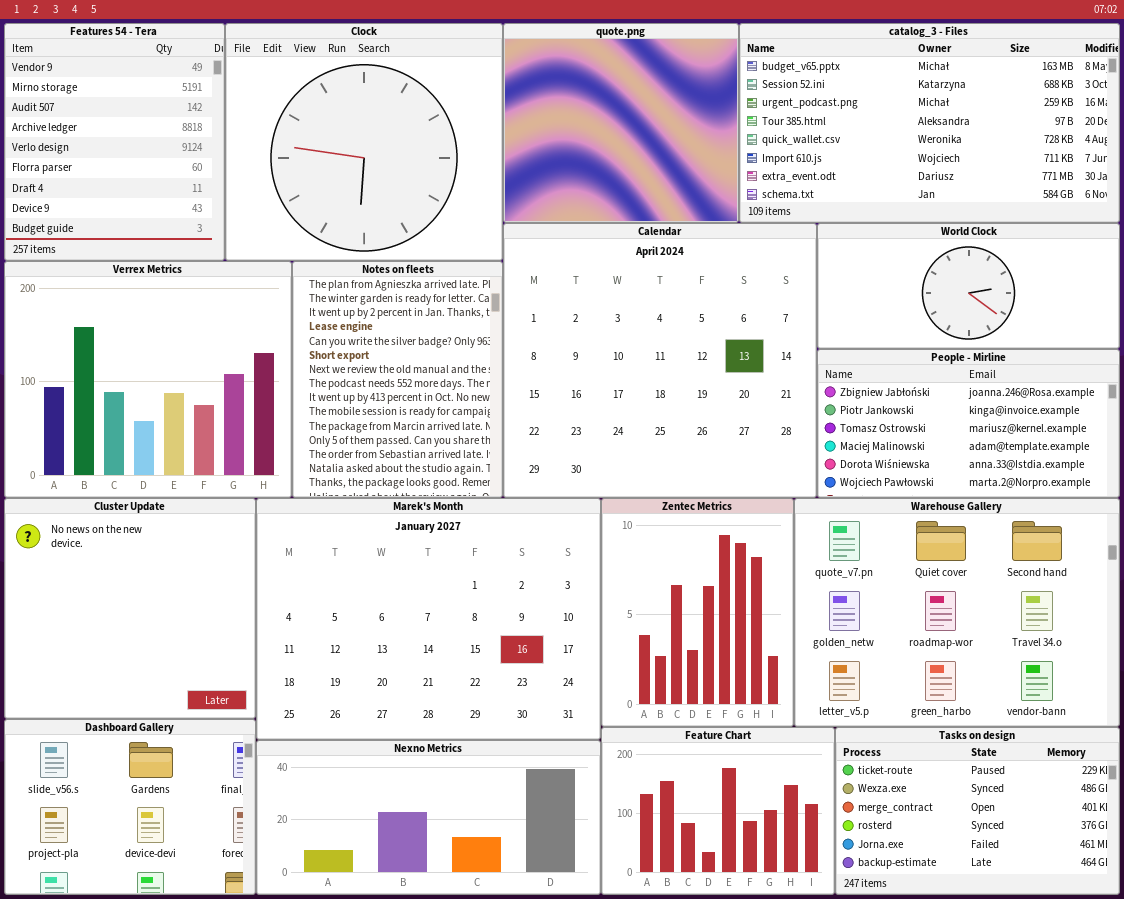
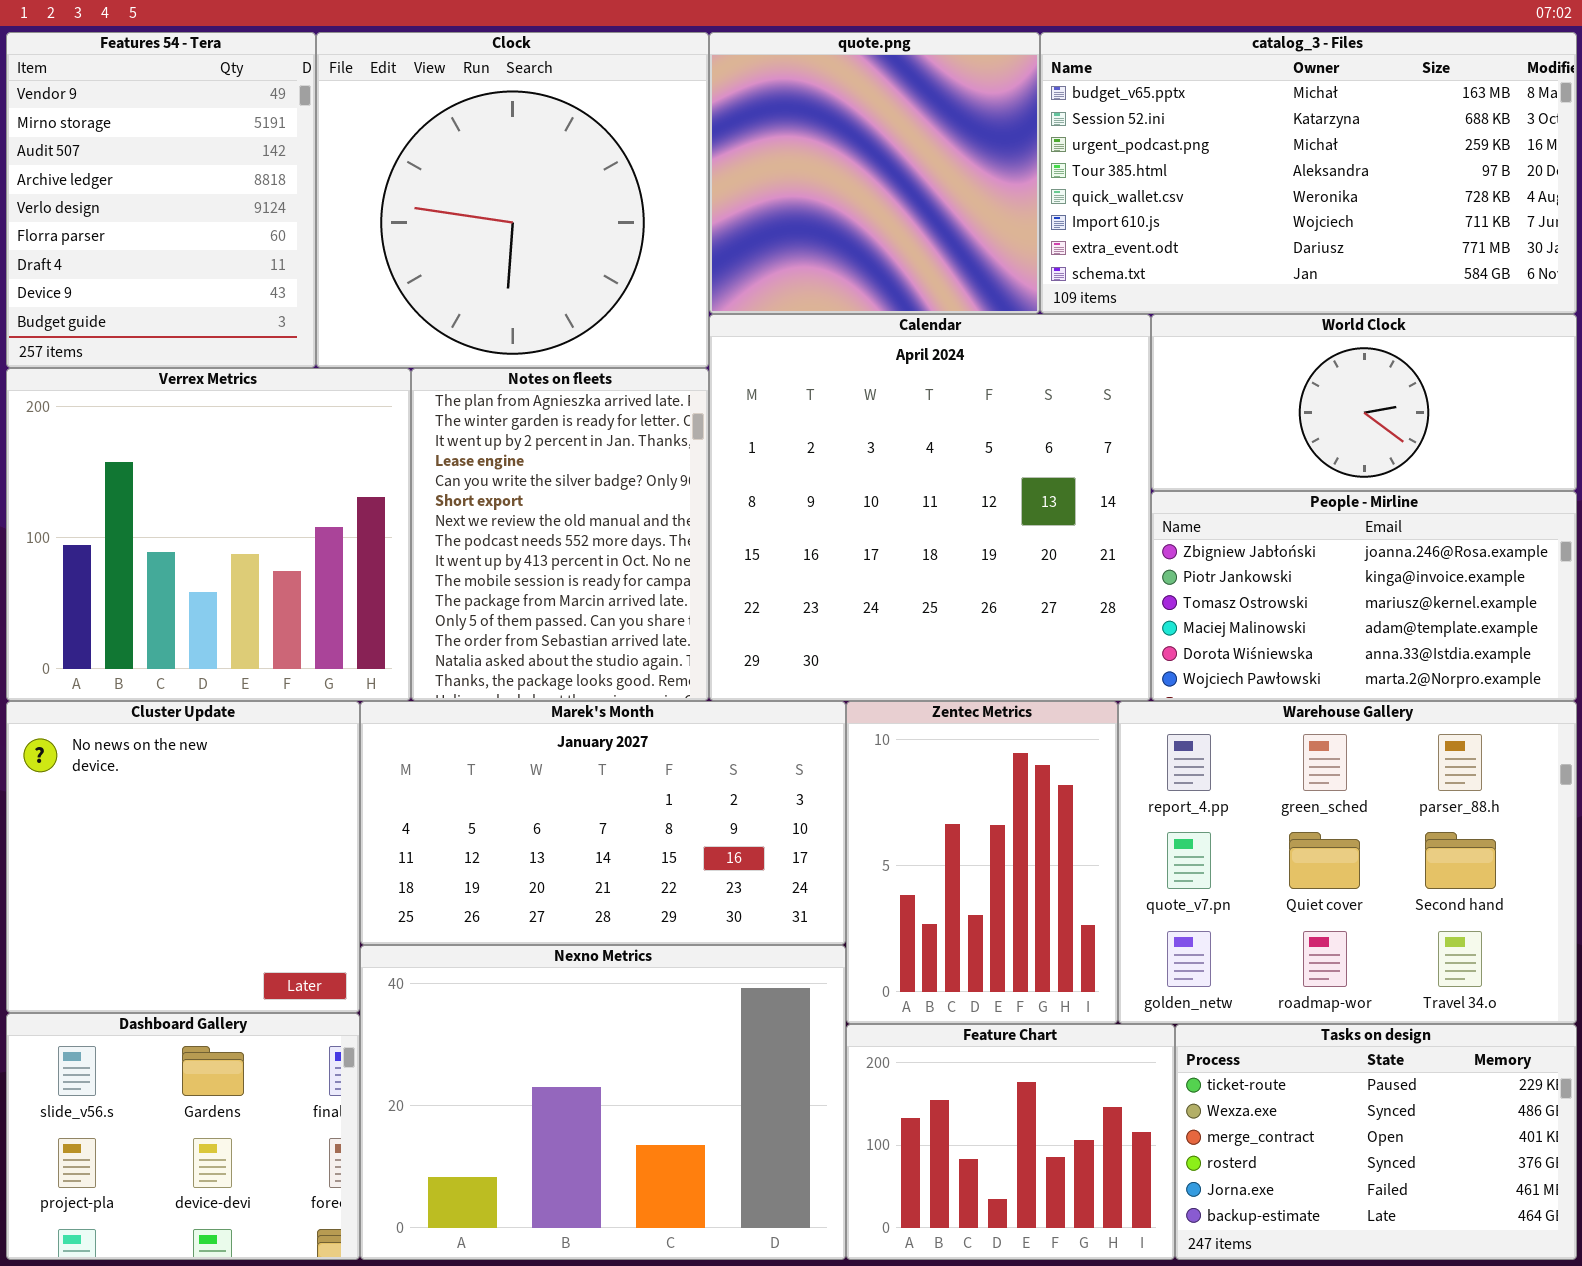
Marek's Month: [256,498,601,740] -> [360,701,846,945], resized
Warehouse Gallery: [794,498,1120,727] -> [1118,701,1577,1024], scrolled up 1 row
Nexno Metrics: [256,740,601,895] -> [360,945,846,1260], resized

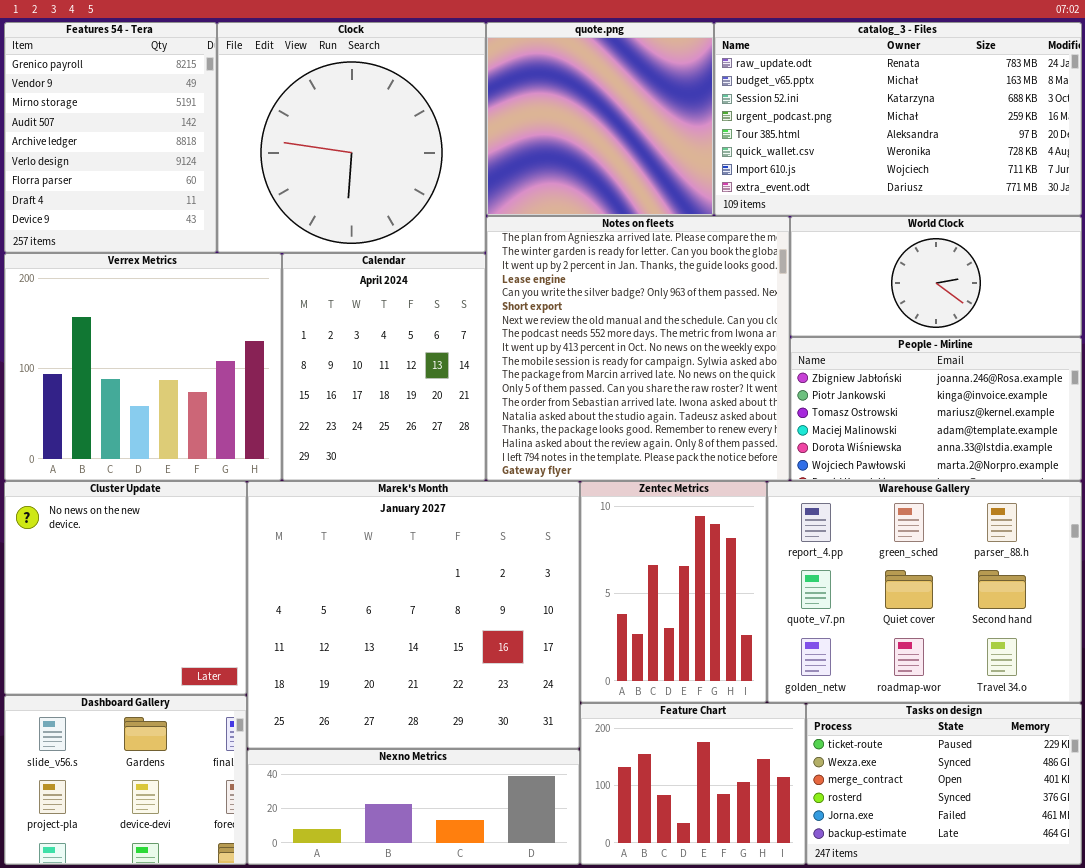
Features 54 - Tera: [6,32,316,368] -> [4,22,217,253], scrolled up 1 row
catalog_3 - Files: [1040,32,1577,314] -> [714,22,1082,216], scrolled up 1 row
Calendar: [709,314,1151,701] -> [282,253,486,481], moved, resized
Notes on fleets: [411,368,709,701] -> [486,216,790,481], moved, resized
Marek's Month: [360,701,846,945] -> [247,481,580,749], resized
Nexno Metrics: [360,945,846,1260] -> [247,749,580,865], resized

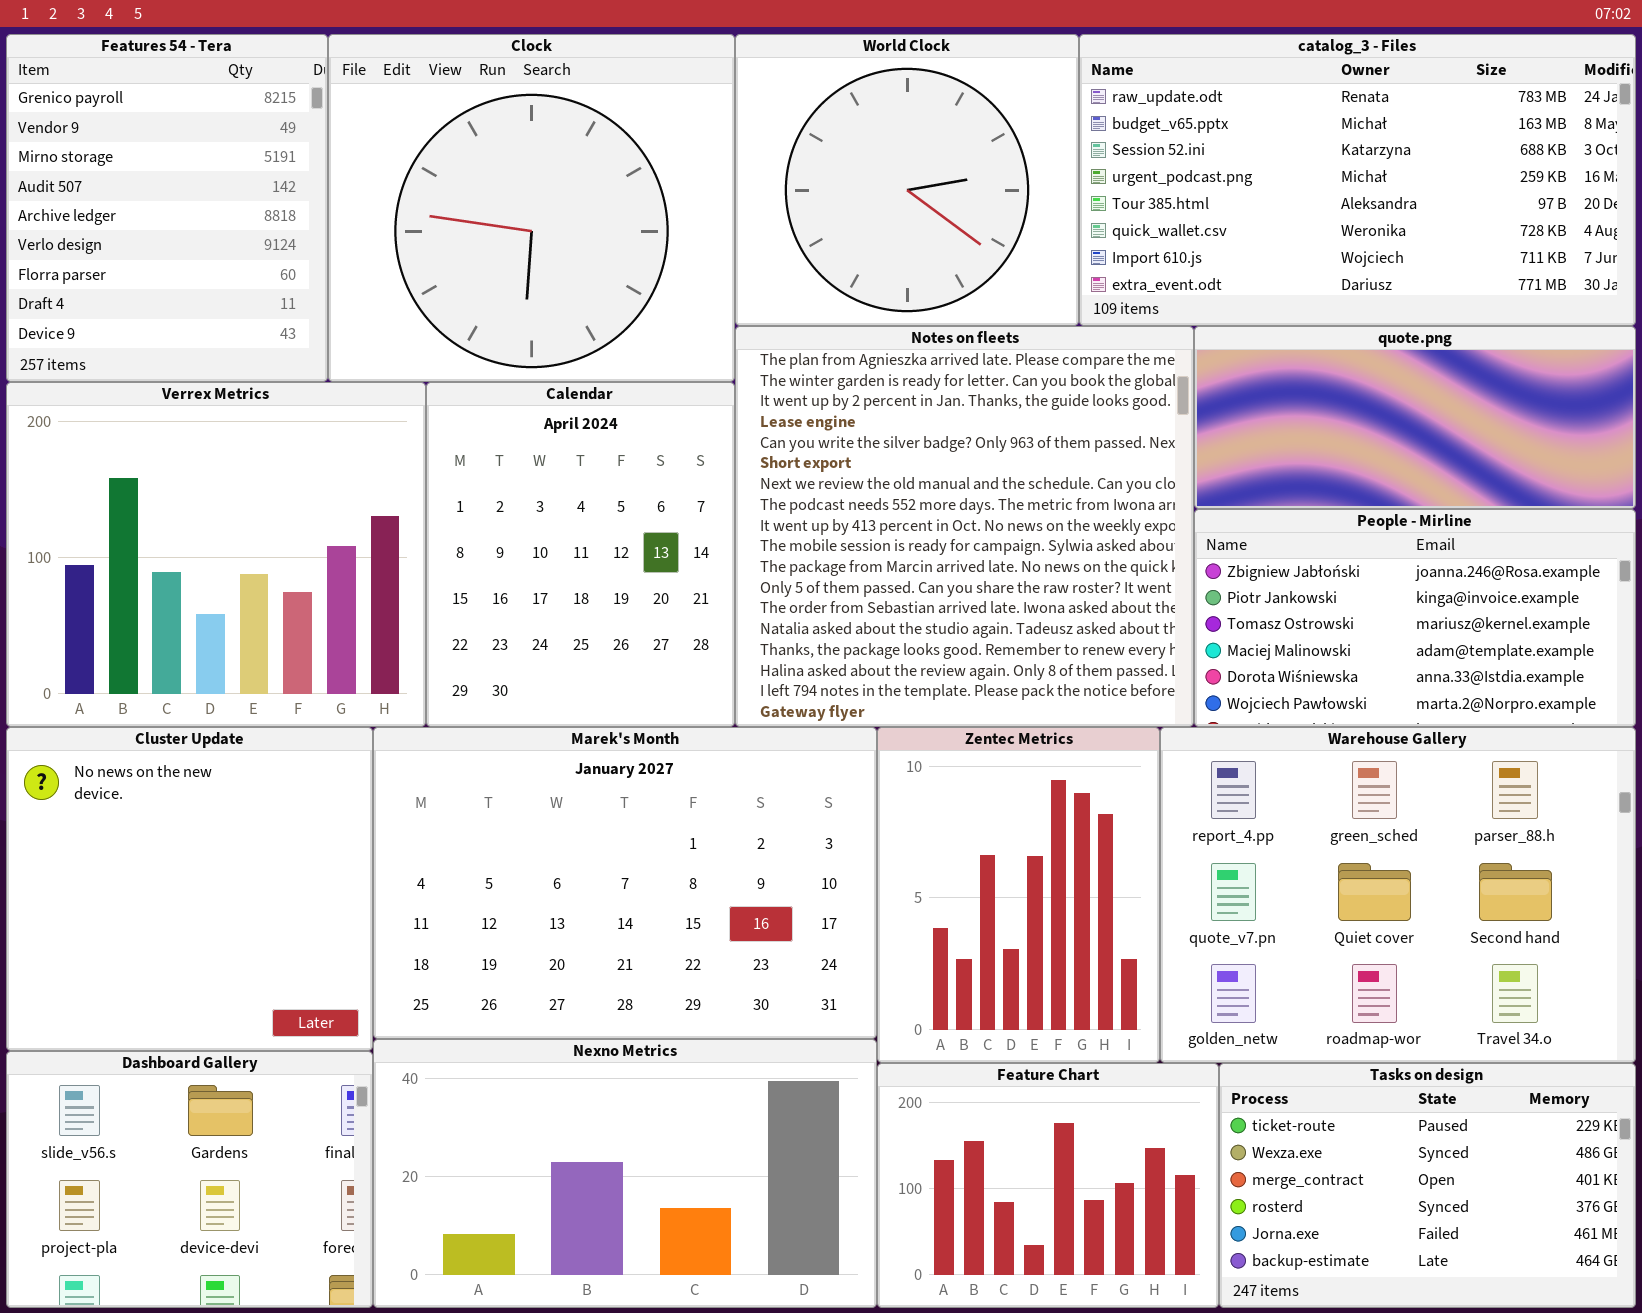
quote.png: [486,22,714,216] -> [1194,326,1636,509], moved, resized
World Clock: [790,216,1082,337] -> [735,34,1079,326], moved, resized
Marek's Month: [247,481,580,749] -> [373,727,877,1039], resized
Nexno Metrics: [247,749,580,865] -> [373,1039,877,1308], resized

